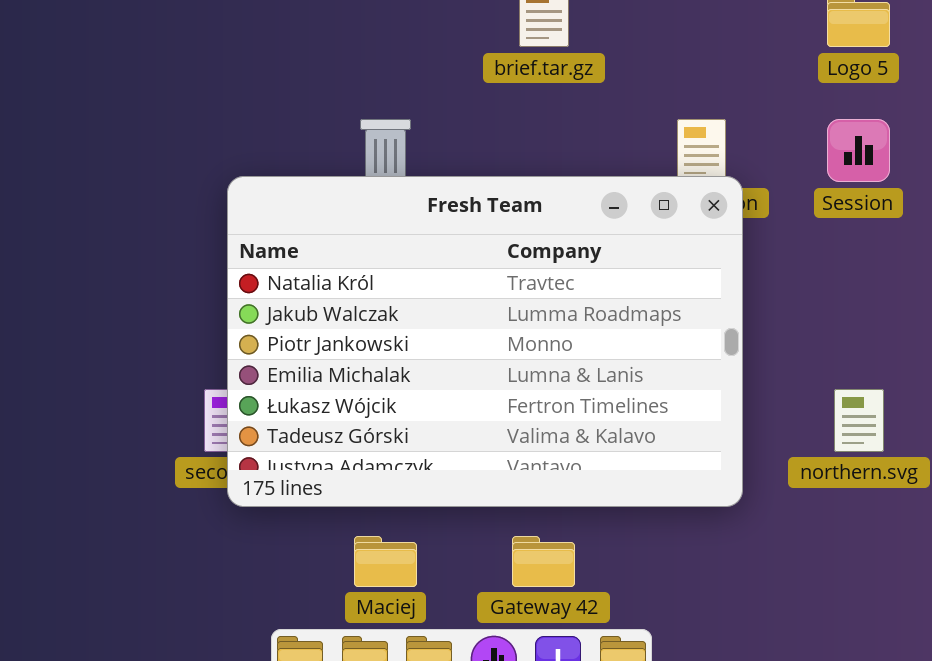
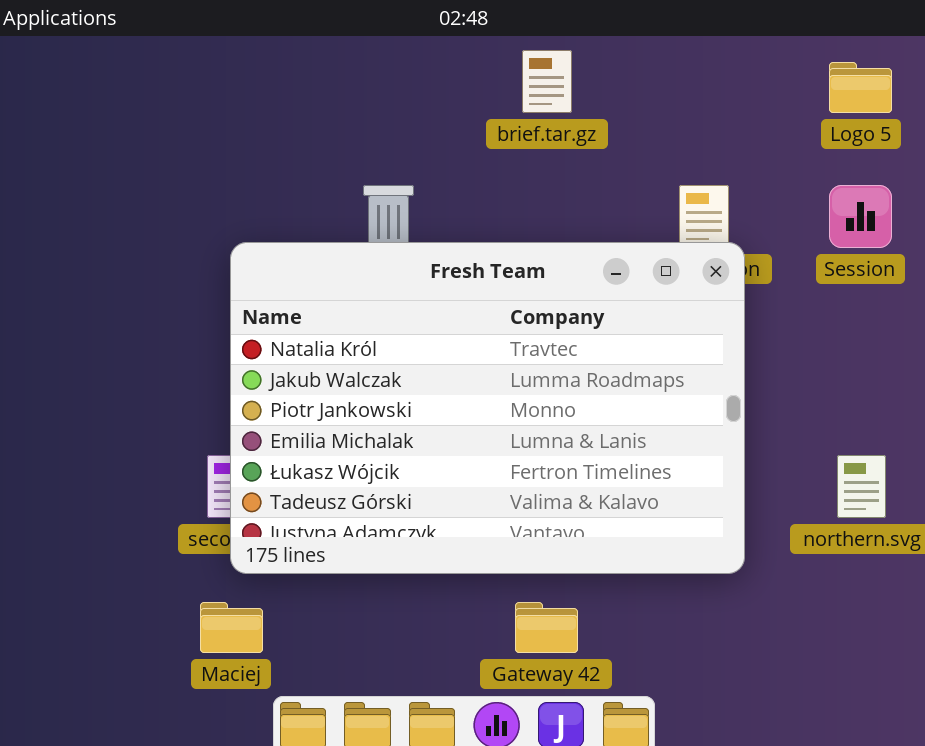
Maciej: [354,536,417,587] -> [200,602,263,653], moved

